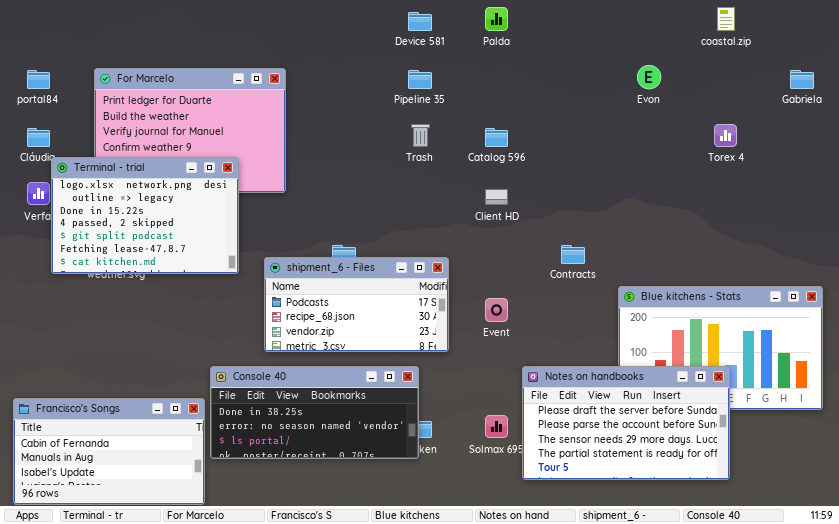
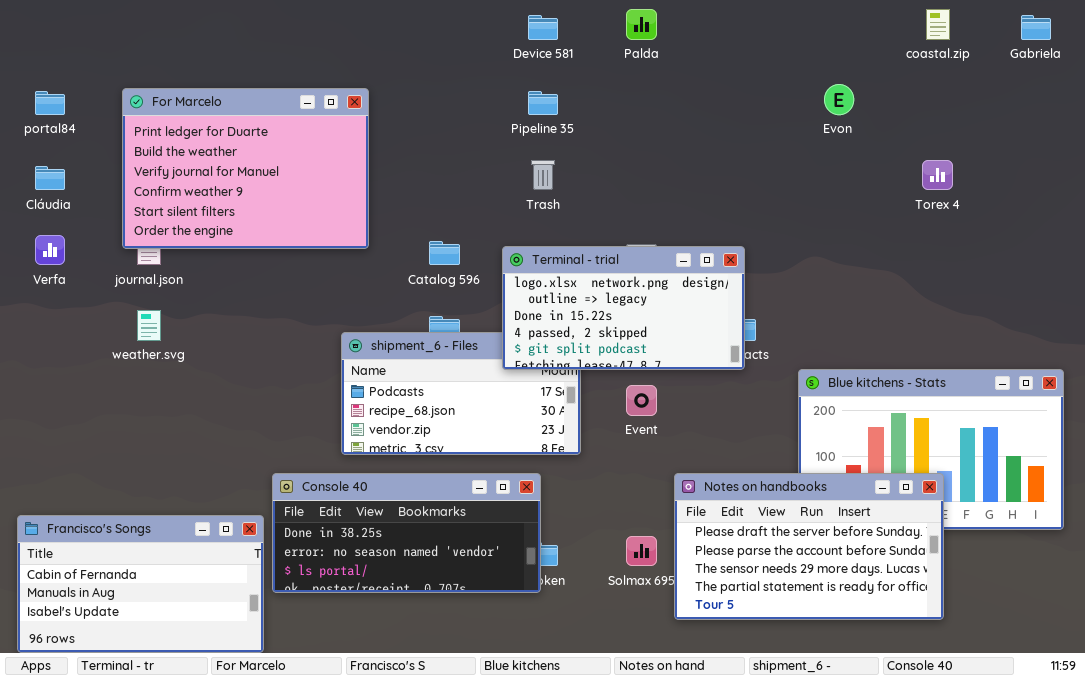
Gabriela: [790,70,814,89] -> [1021,15,1051,40], moved
Catalog 596: [485,128,508,147] -> [429,241,460,265], moved
Terminal - trial: [51,157,239,274] -> [502,246,745,370], moved, resized

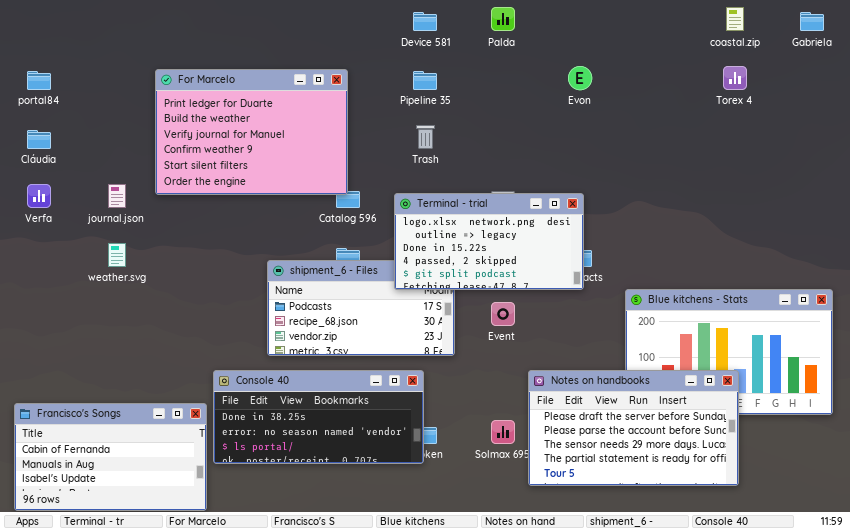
Evon: [824,84,854,115] -> [568,66,592,90], moved
For Marcelo: [122,88,369,249] -> [155,69,348,195], moved
Torex 4: [922,160,953,190] -> [723,66,747,90], moved

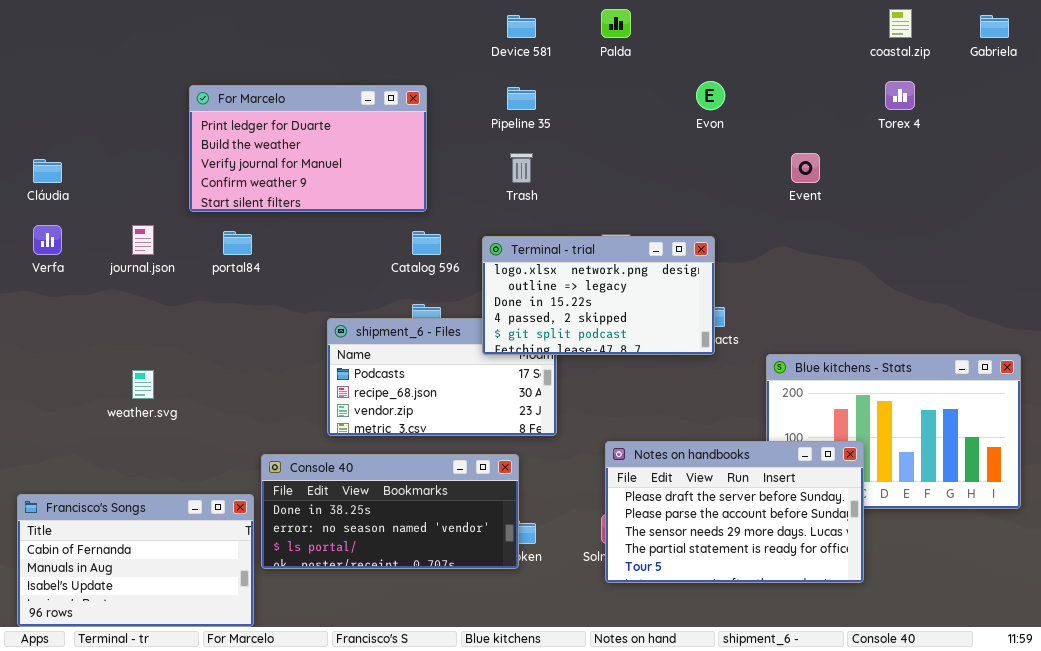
For Marcelo: [155,69,348,195] -> [189,85,427,212], resized
portal84: [27,71,51,90] -> [223,231,252,255], moved
weather.svg: [108,243,126,267] -> [132,370,154,399], moved
Event: [491,302,515,326] -> [791,153,820,183], moved
Notes on handbooks: [528,370,739,486] -> [605,441,864,583], moved

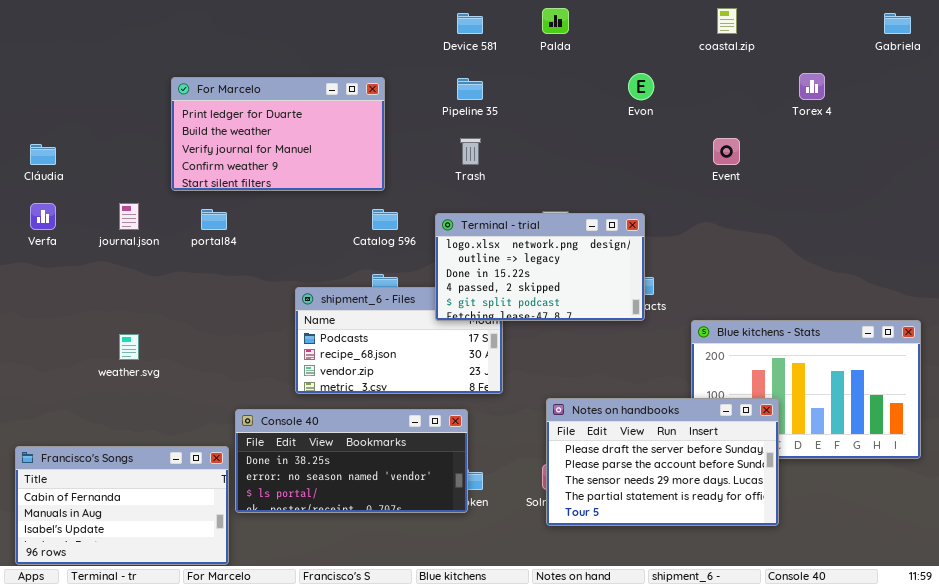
coastal.zip: [889,9,912,38] -> [717,8,737,34], moved

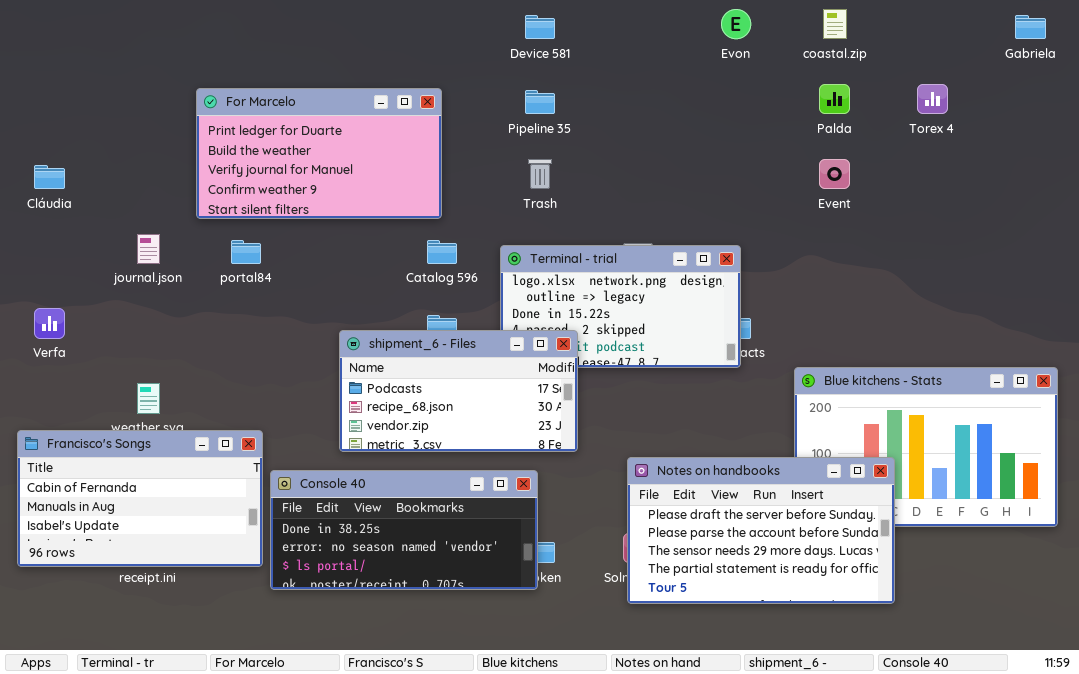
Palda: [542,8,569,34] -> [819,84,850,114], moved
Evon: [628,73,654,100] -> [721,9,751,39], moved
Verfa: [30,203,56,230] -> [34,308,65,339], moved
shipment_6 - Files: [295,287,503,394] -> [339,330,578,452], raised
Francisco's Songs: [15,446,229,565] -> [17,430,263,567], moved

